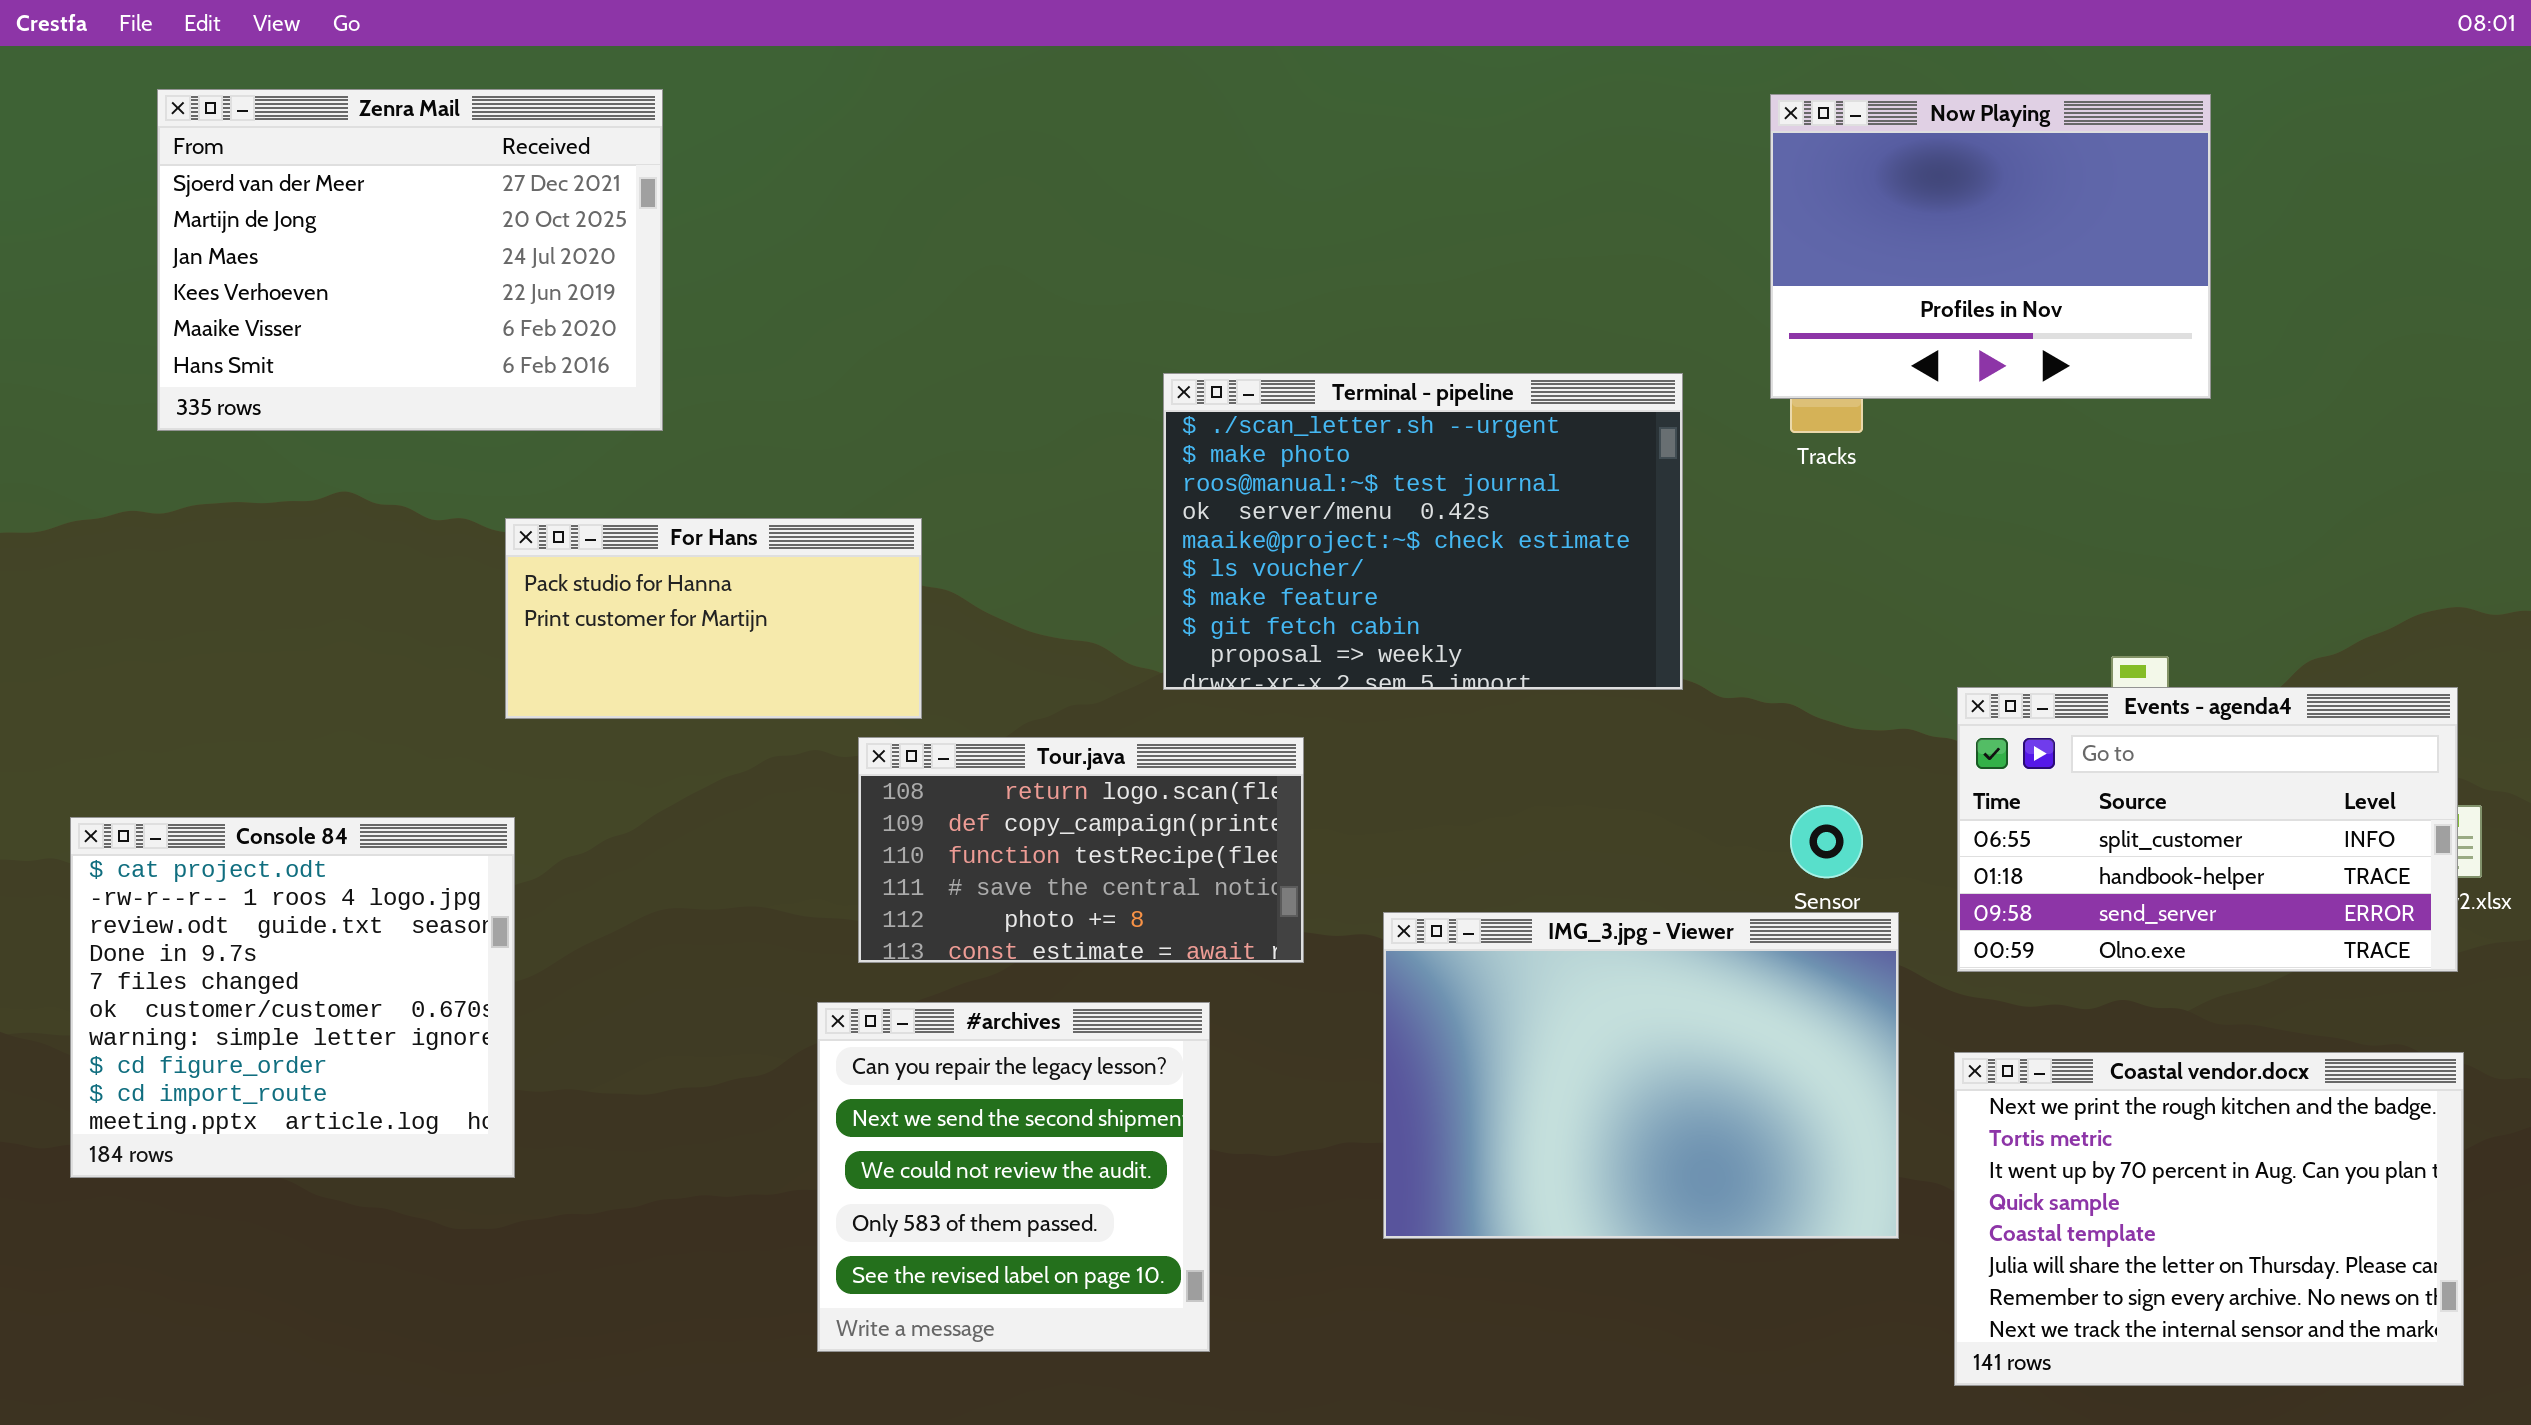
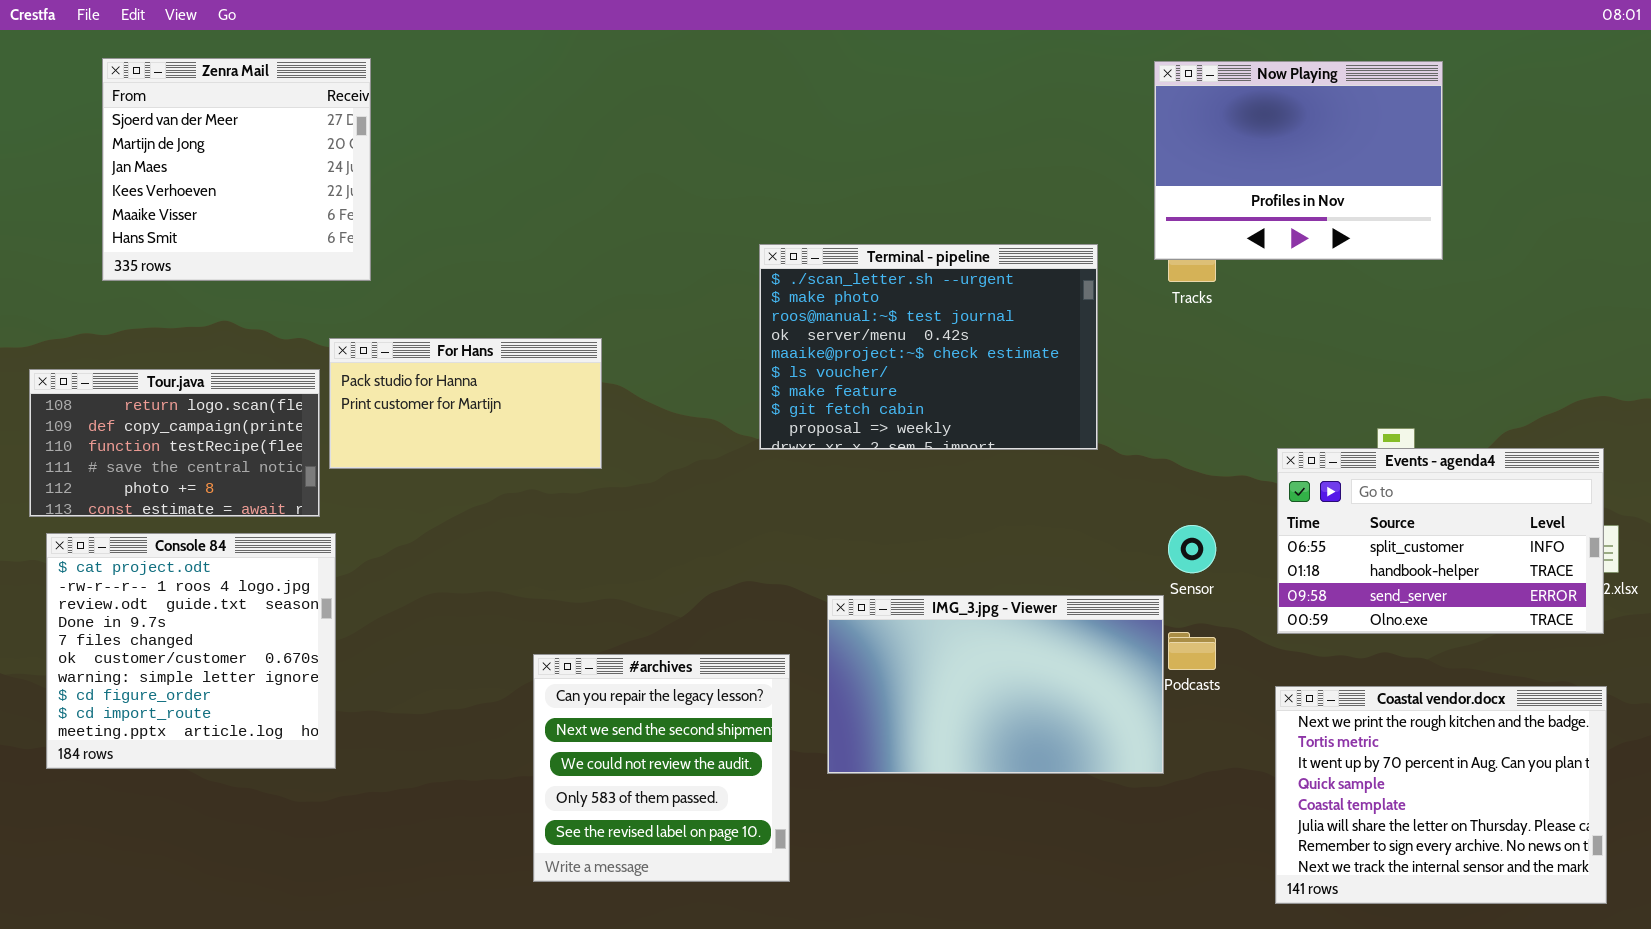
Zenra Mail: [157,89,663,431] -> [102,58,371,281], resized
Tour.java: [858,737,1304,963] -> [29,369,320,517], moved
IMG_3.jpg - Viewer: [1383,912,1899,1239] -> [827,595,1164,774], moved, resized

